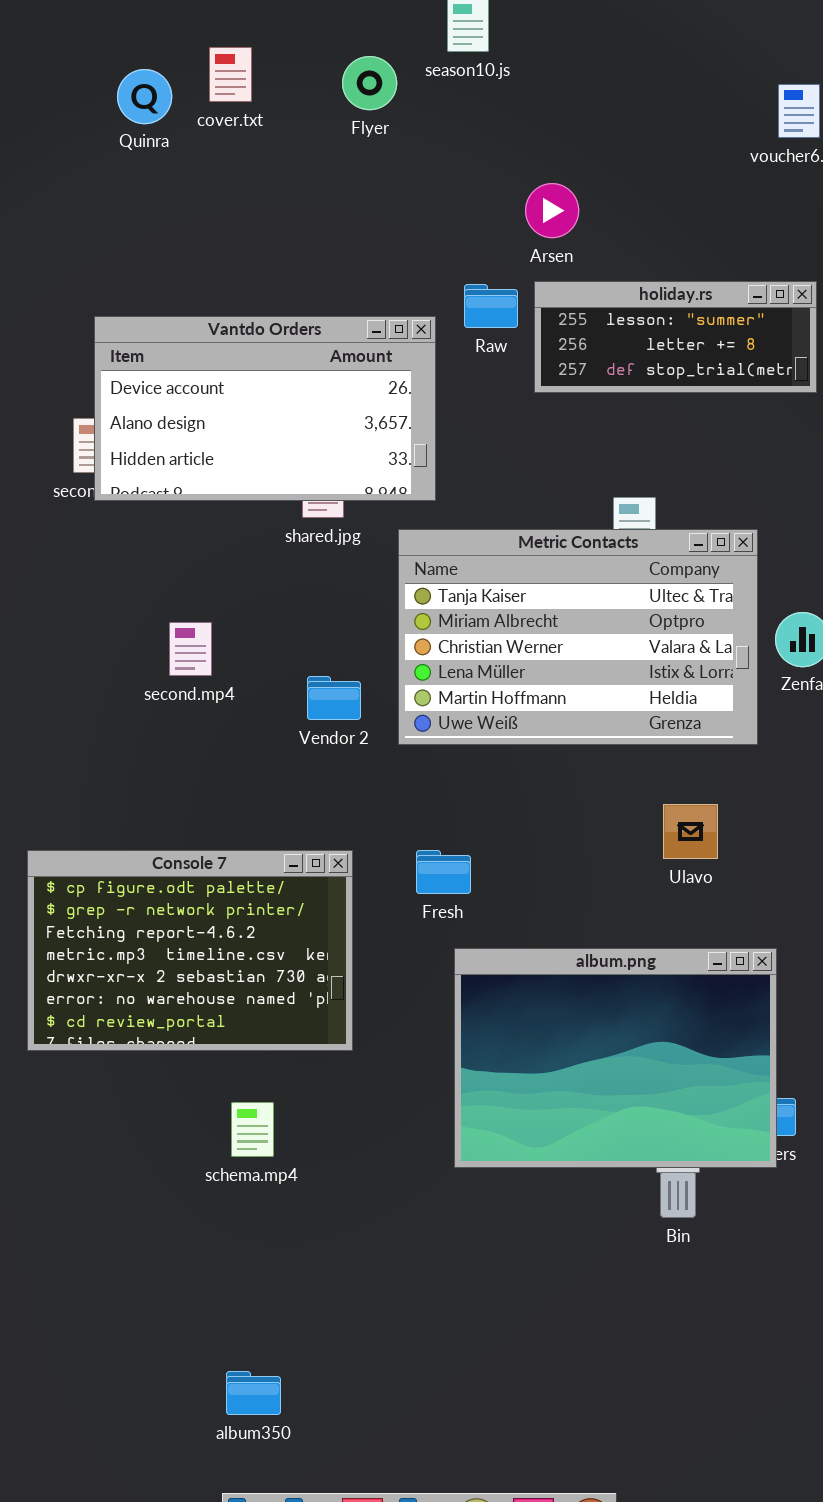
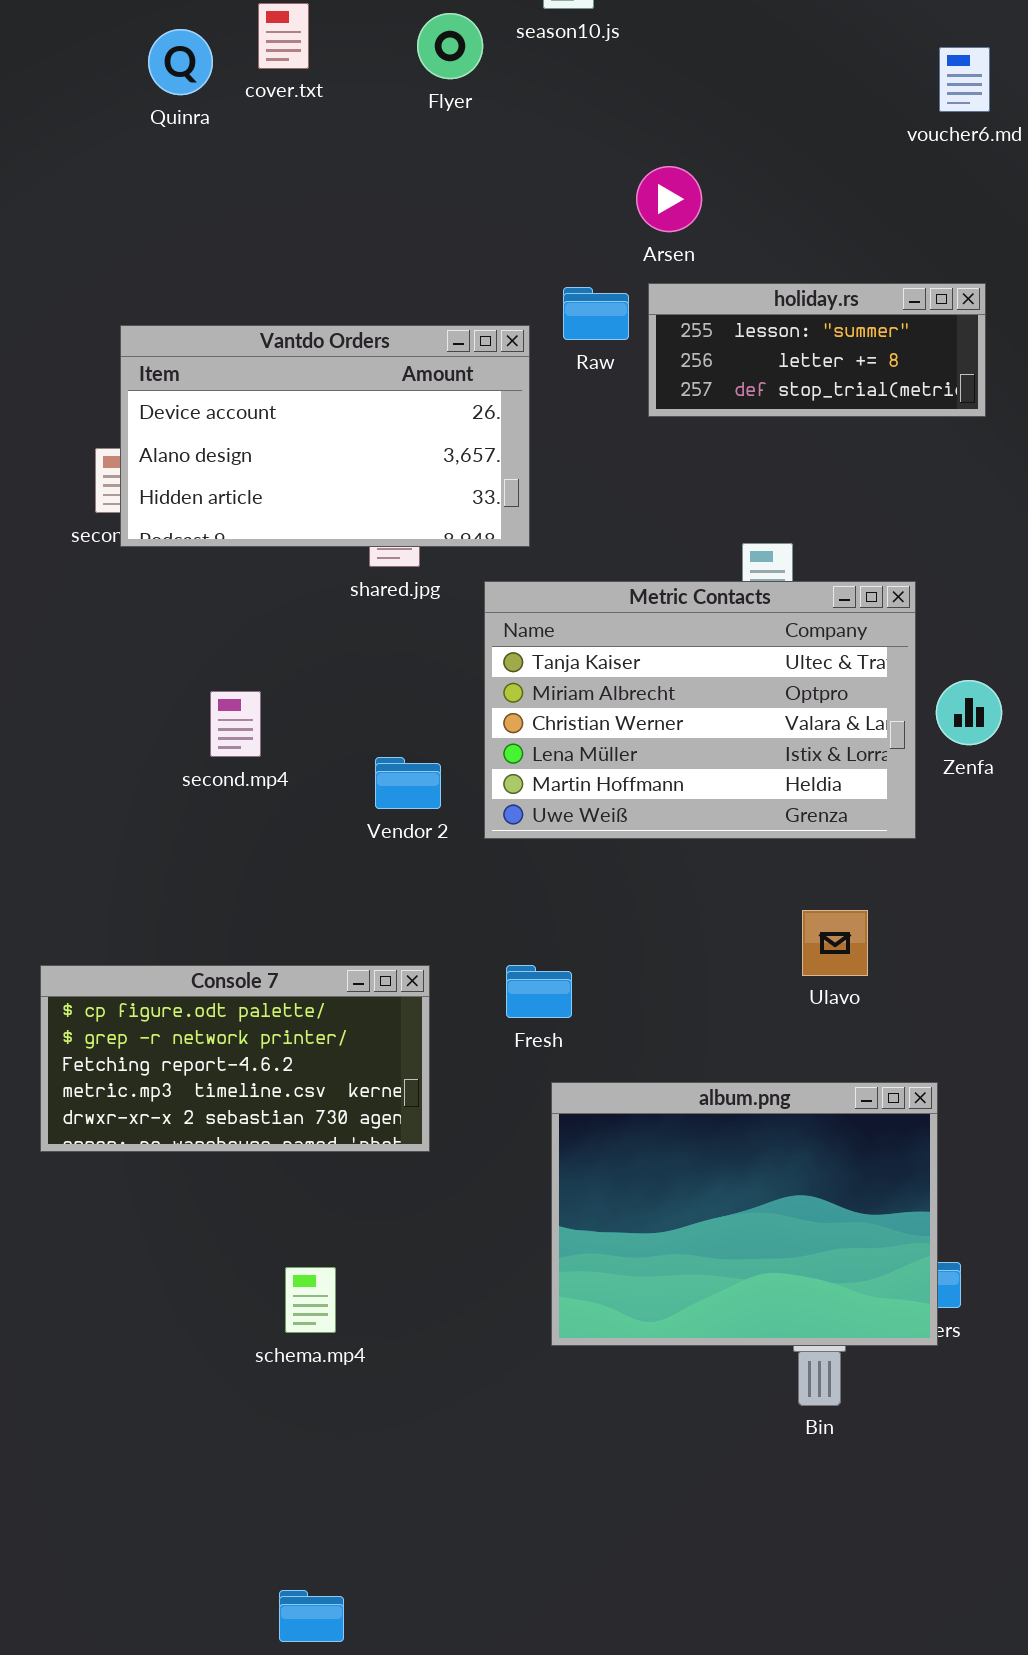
Console 7: [27,850,353,1051] -> [40,965,430,1152], resized

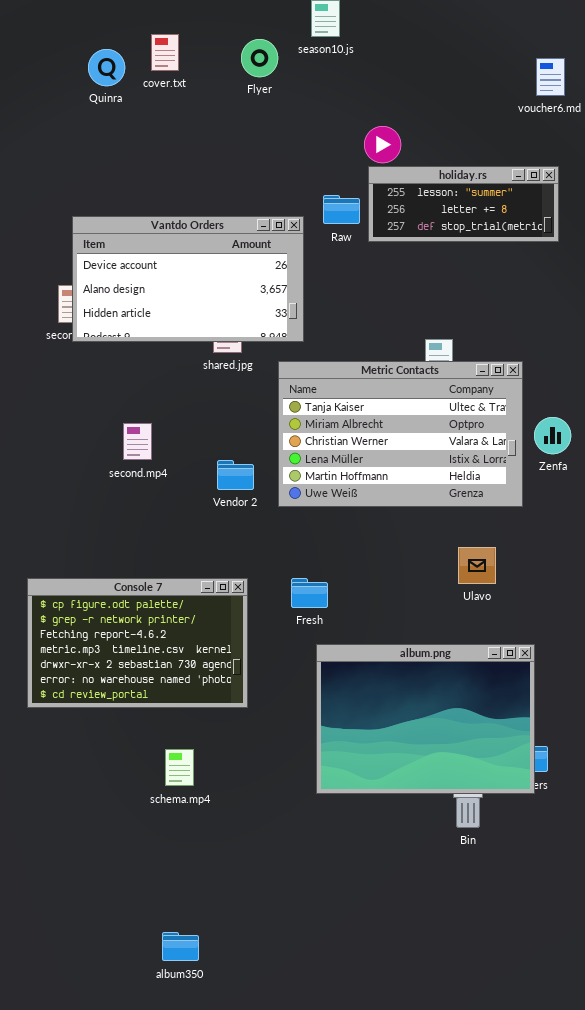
holiday.rs: [648,283,986,417] -> [368,166,559,242], moved
Console 7: [40,965,430,1152] -> [27,578,248,708], resized

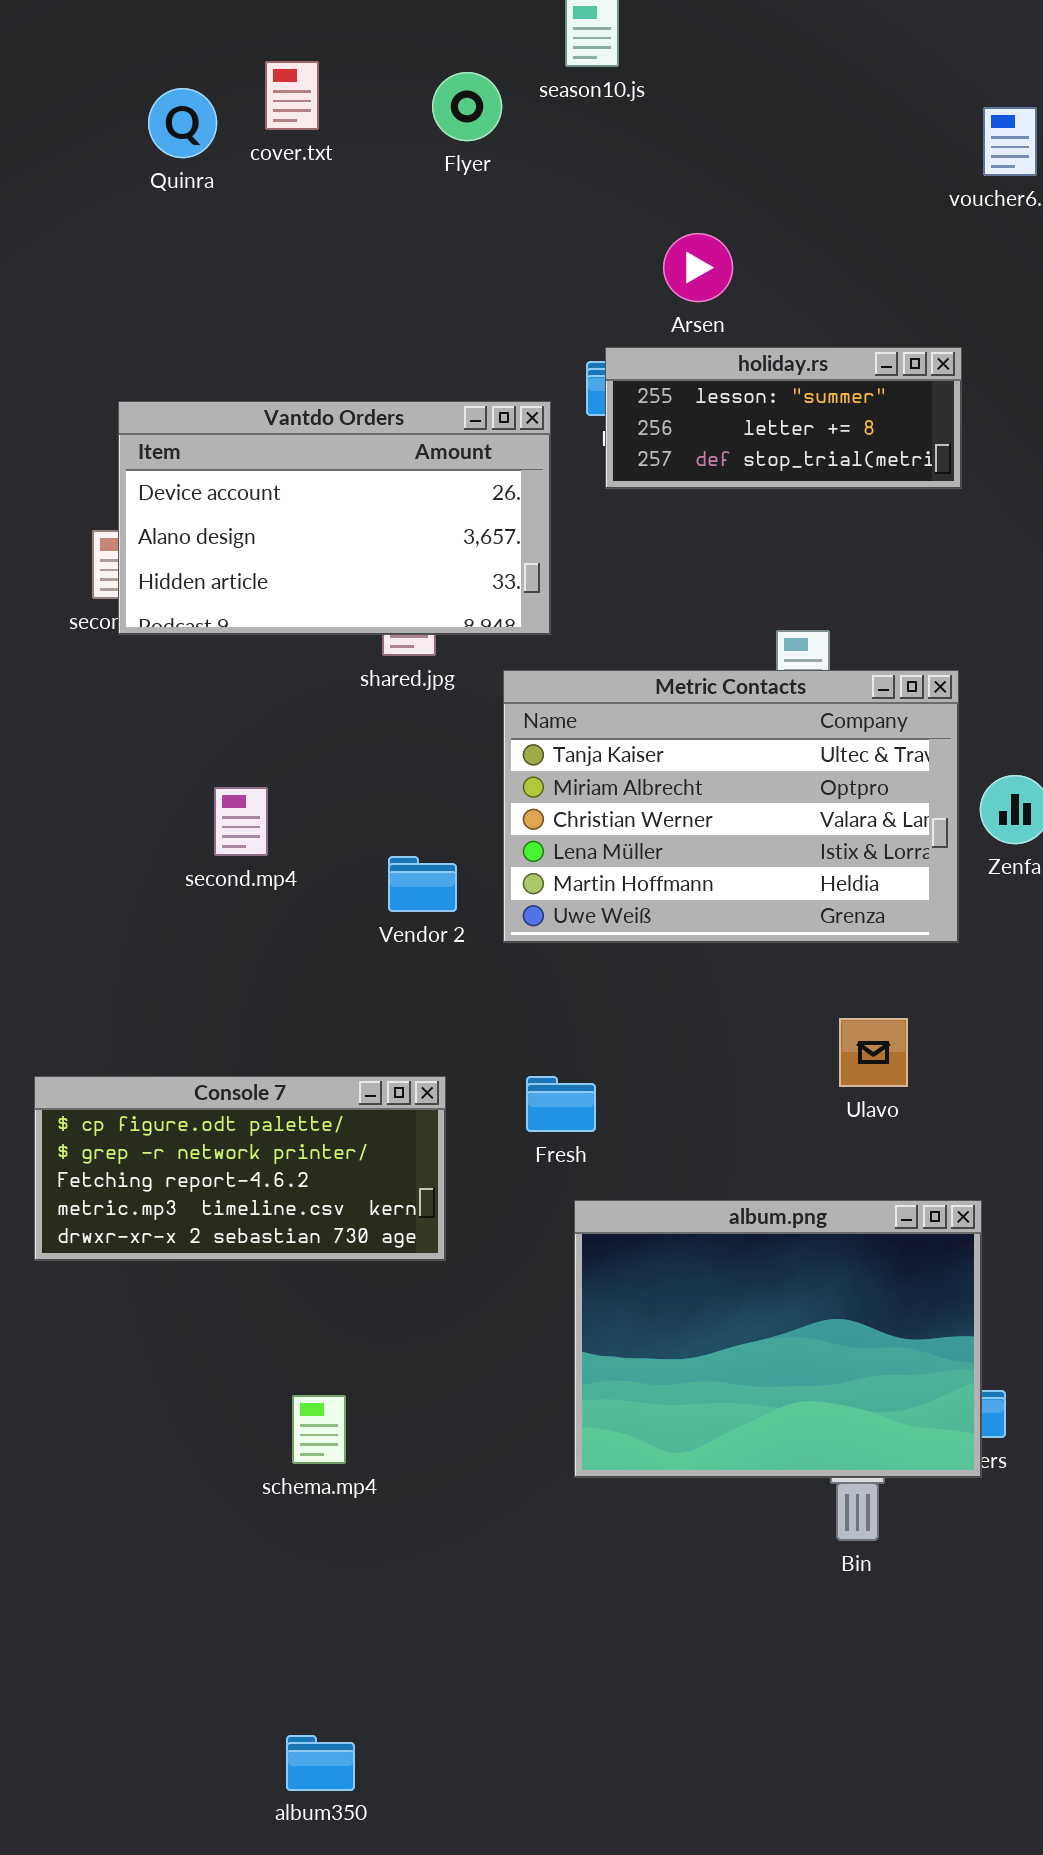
holiday.rs: [368,166,559,242] -> [605,347,962,489], moved
Console 7: [27,578,248,708] -> [34,1076,446,1261], resized

